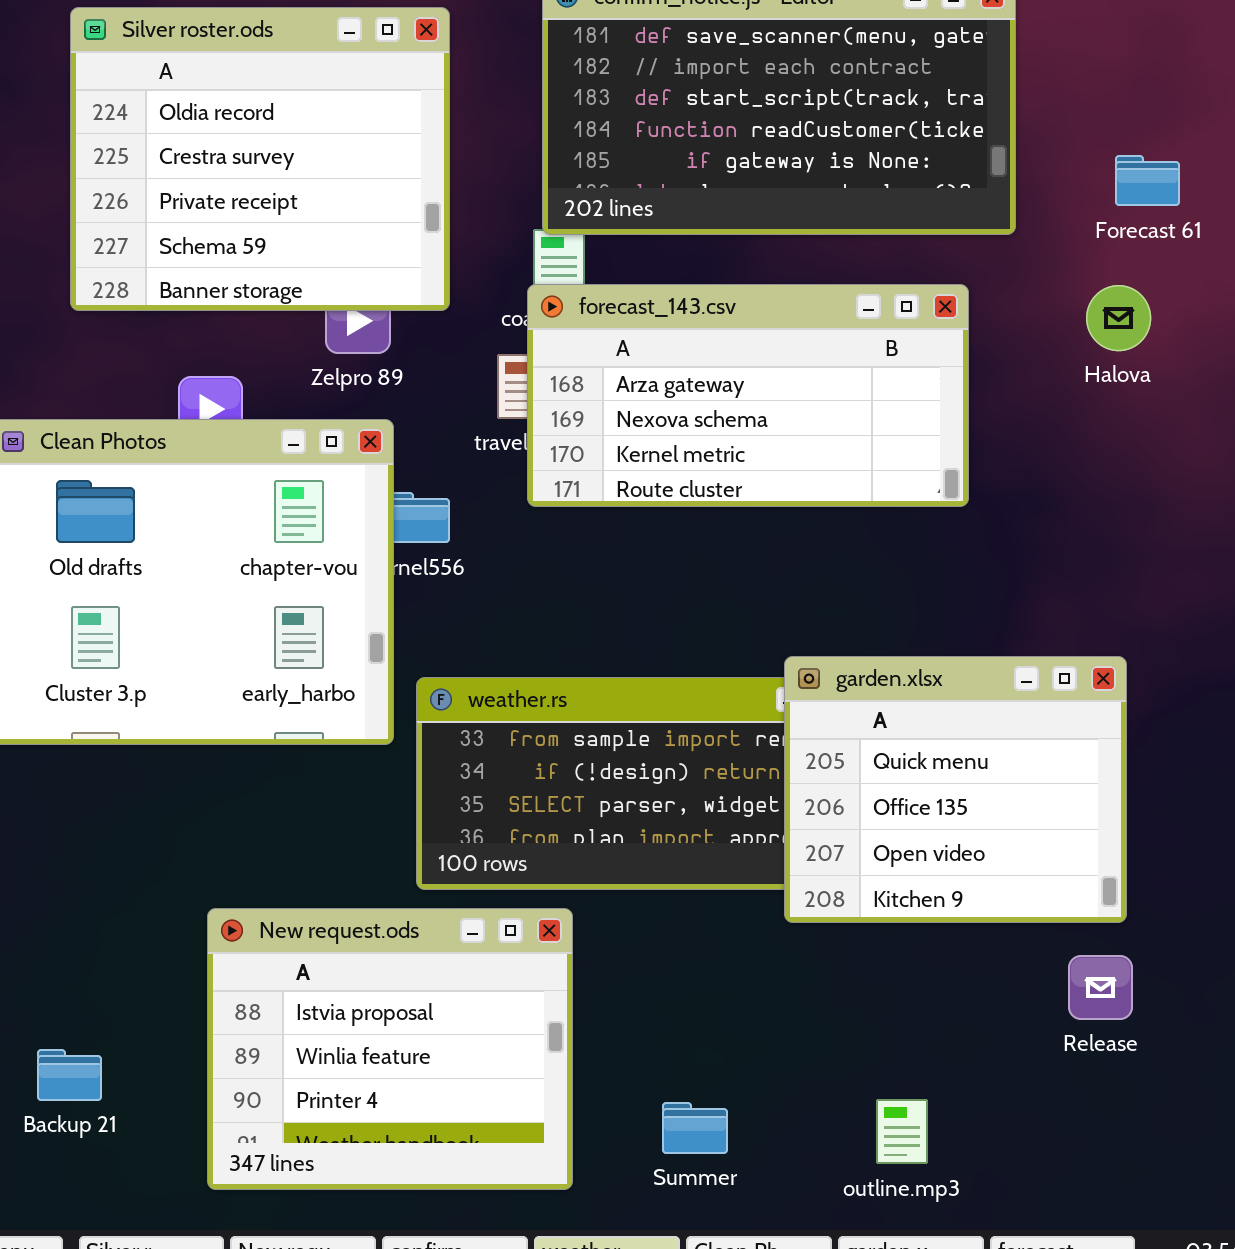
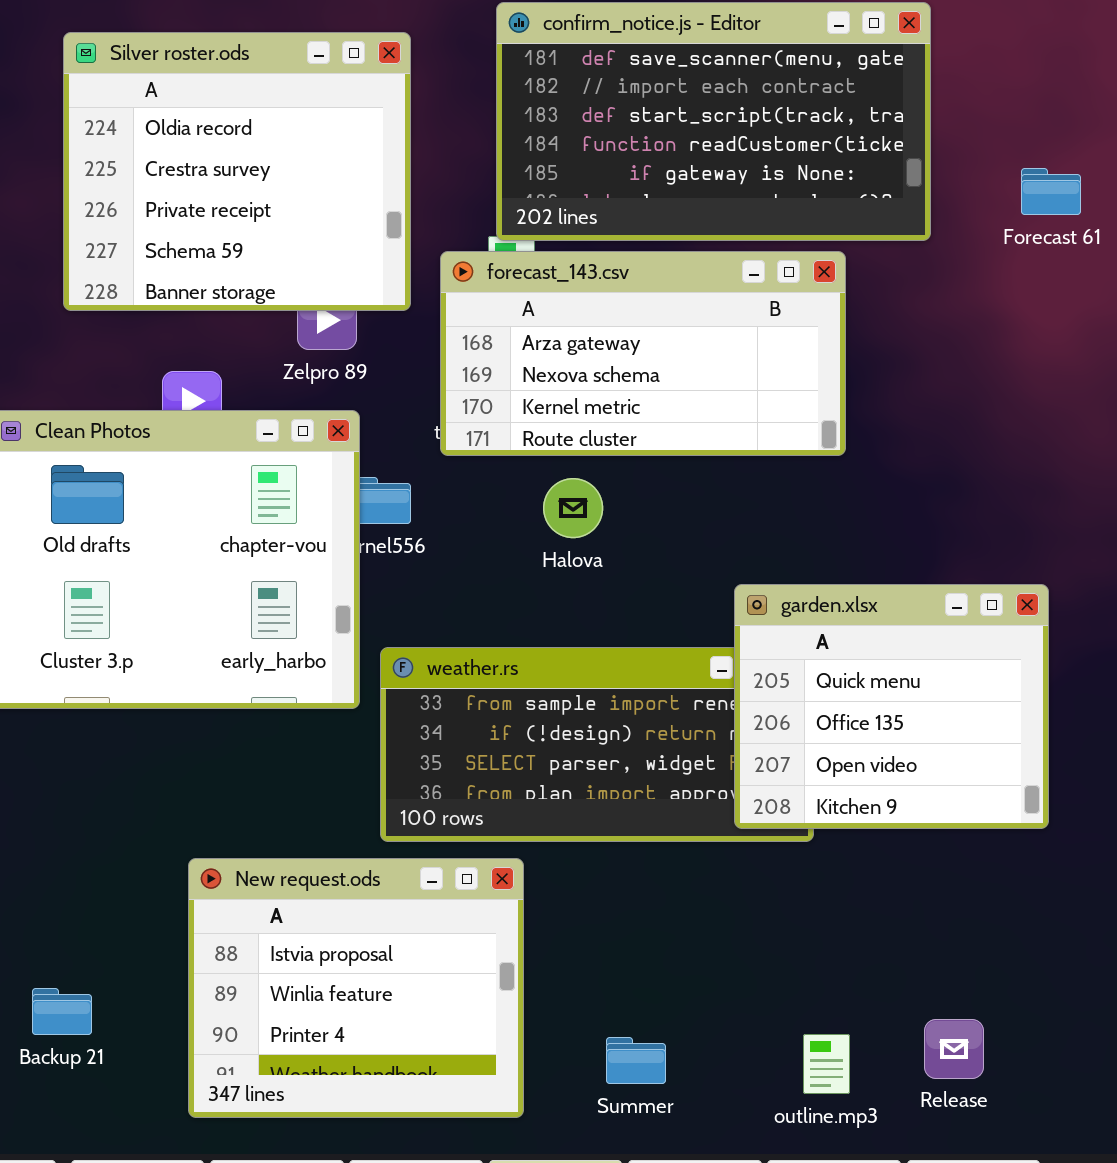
forecast_143.csv: [527,284,969,507] -> [440,251,846,456], moved
Halova: [1086,285,1151,351] -> [543,478,603,538], moved
garden.xlsx: [784,656,1127,923] -> [734,584,1049,829], moved
Release: [1068,955,1133,1020] -> [924,1019,984,1079], moved

